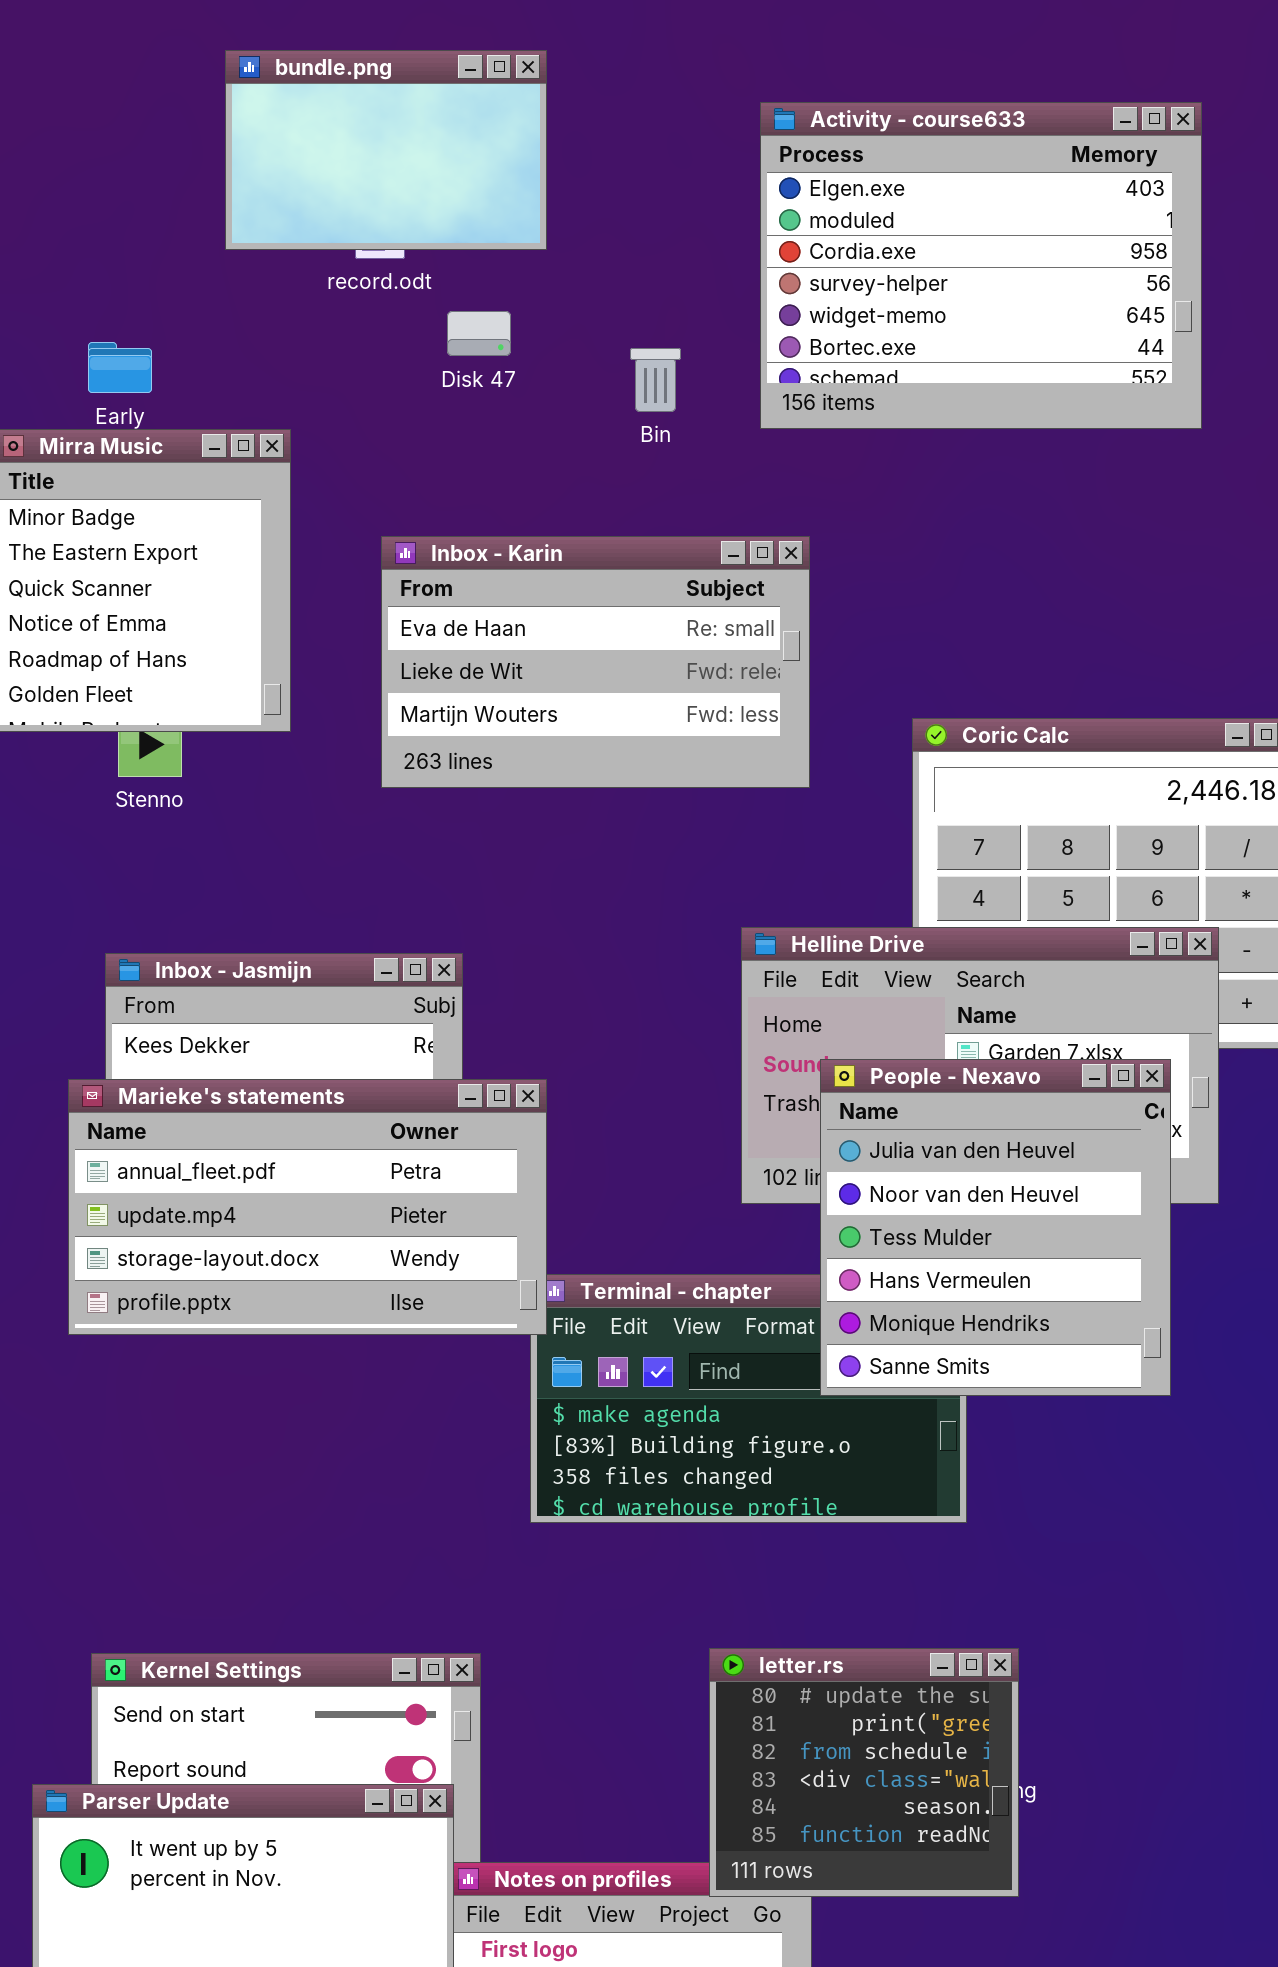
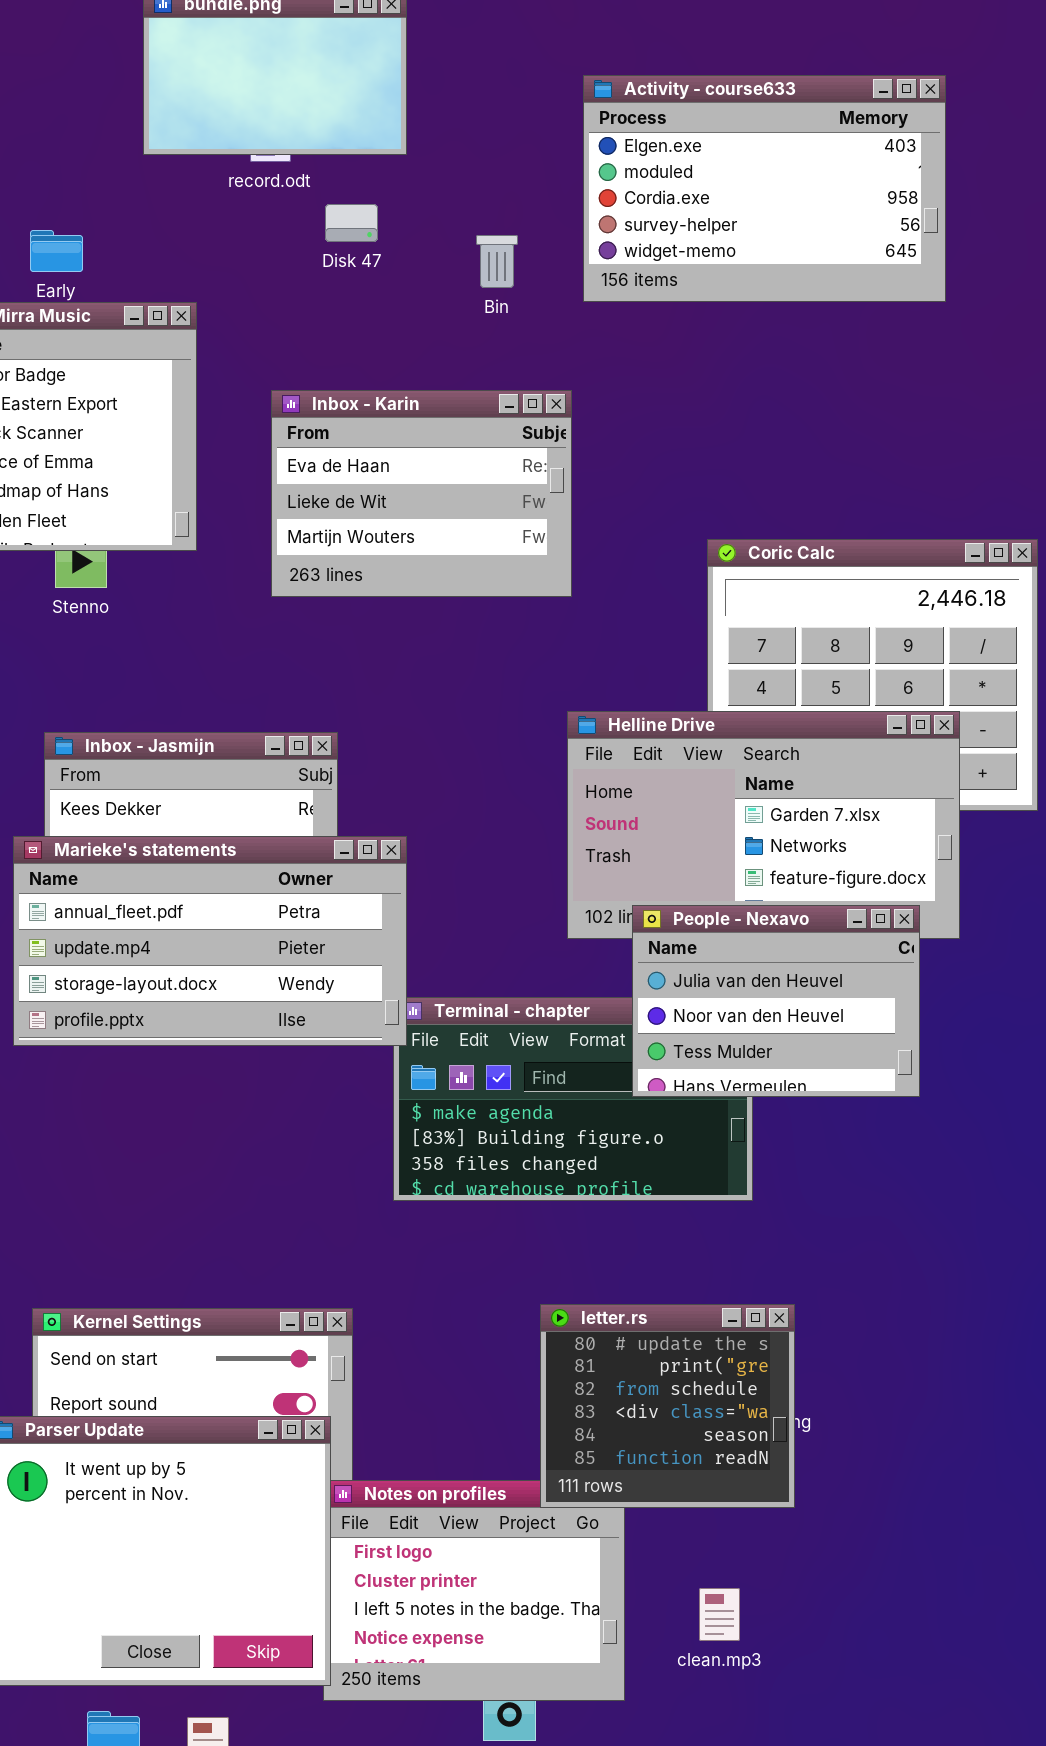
Activity - course633: [760,102,1202,429] -> [583,75,946,302], resized
Inbox - Karin: [381,536,810,788] -> [271,390,572,597], resized
People - Nexavo: [820,1059,1171,1396] -> [632,905,920,1097], resized

